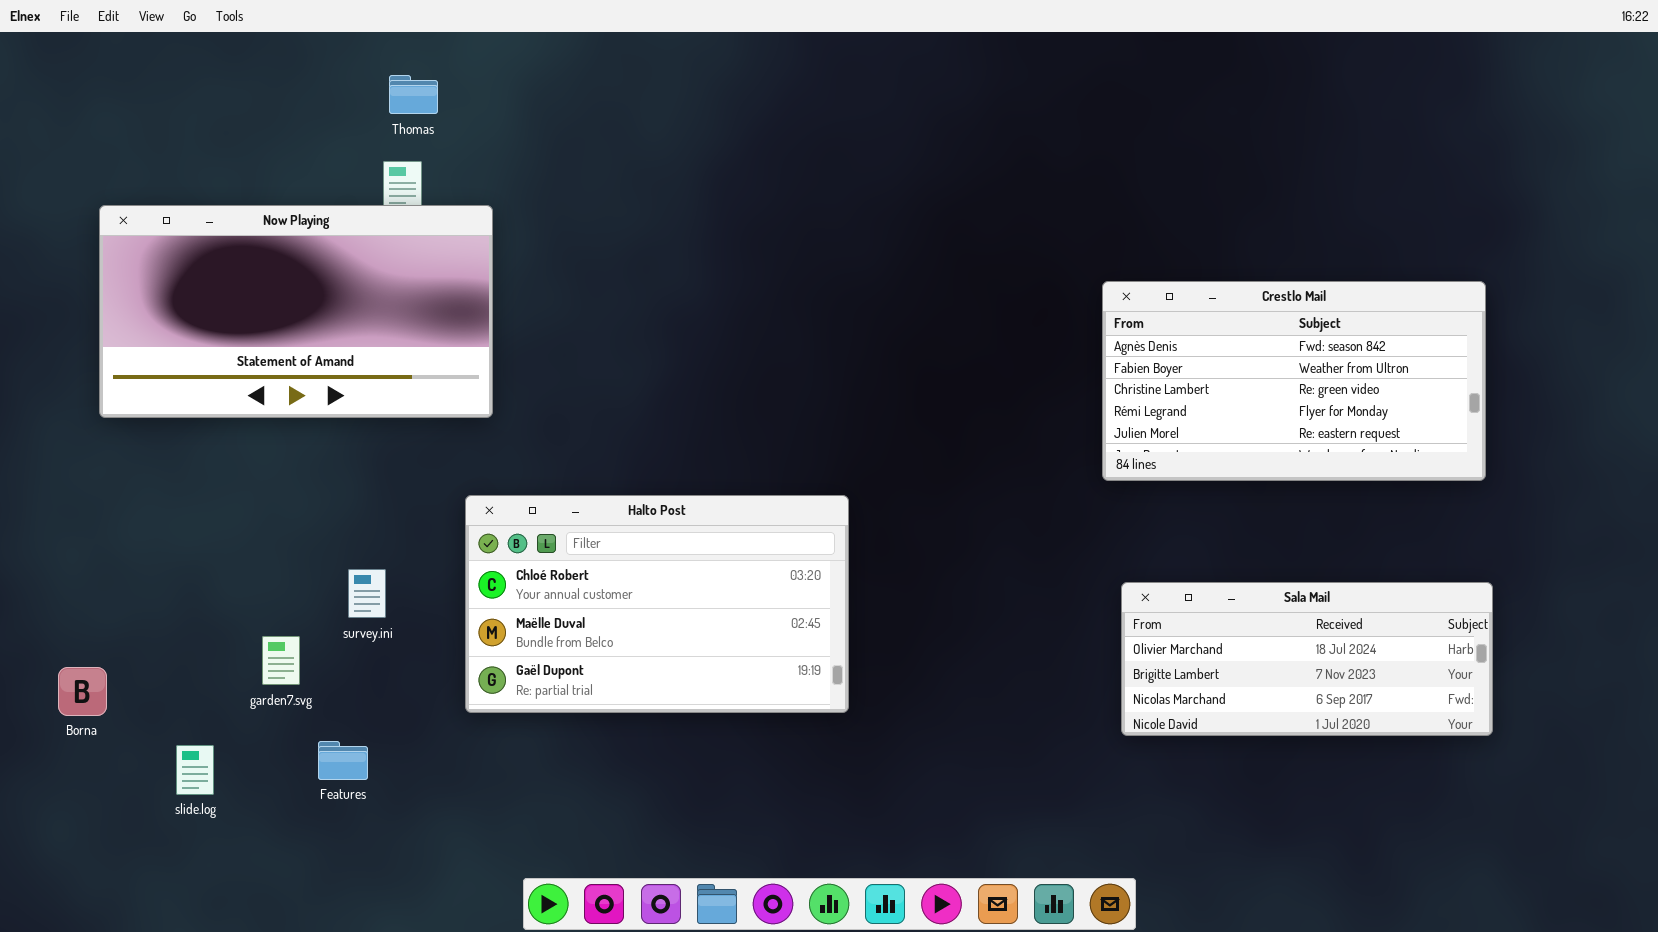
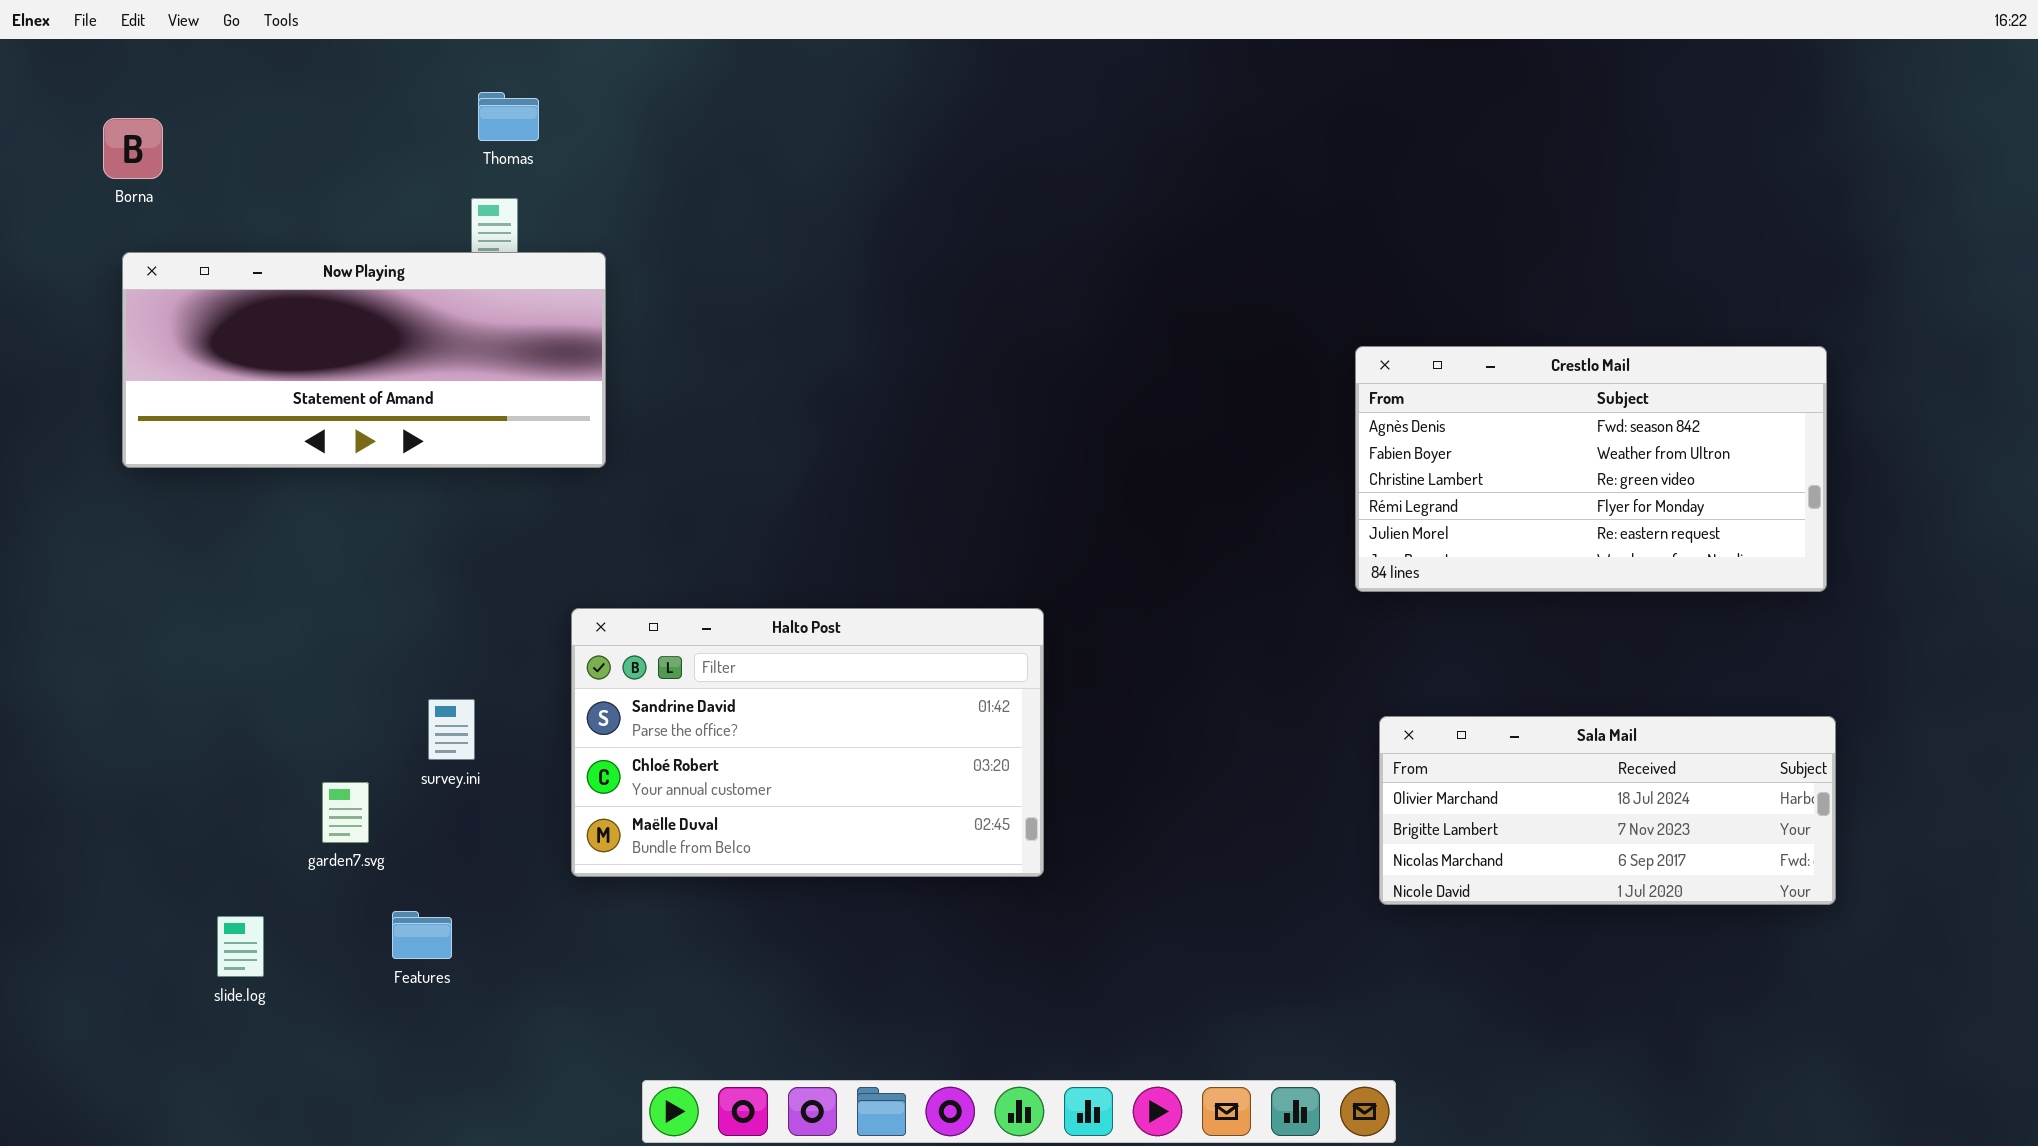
Now Playing: [99,205,493,418] -> [122,252,606,468], resized
Halto Post: [465,495,849,713] -> [571,608,1044,877], scrolled up 1 row
Borna: [58,667,107,716] -> [103,118,163,179], moved

